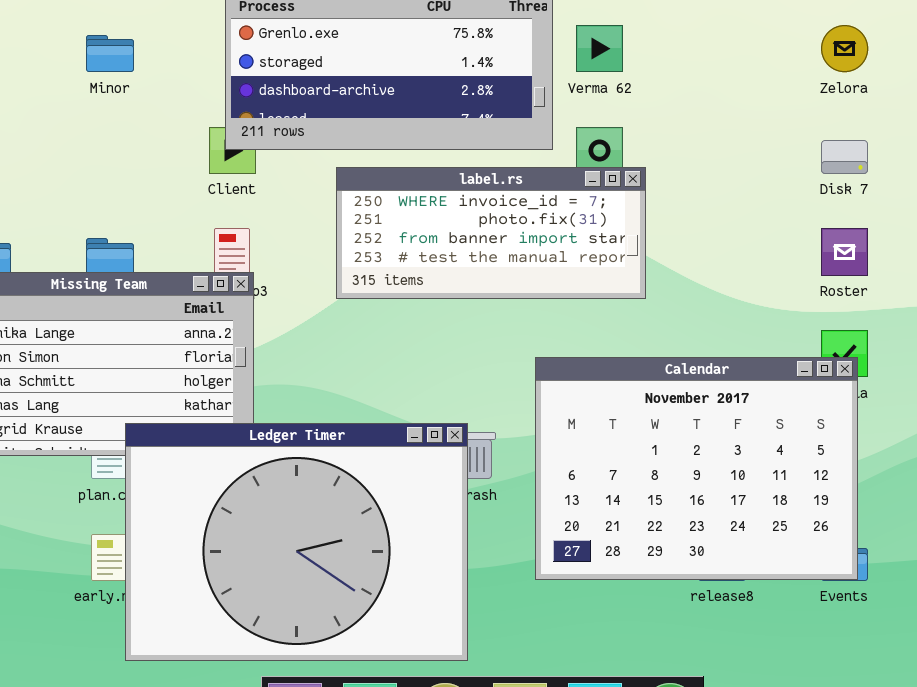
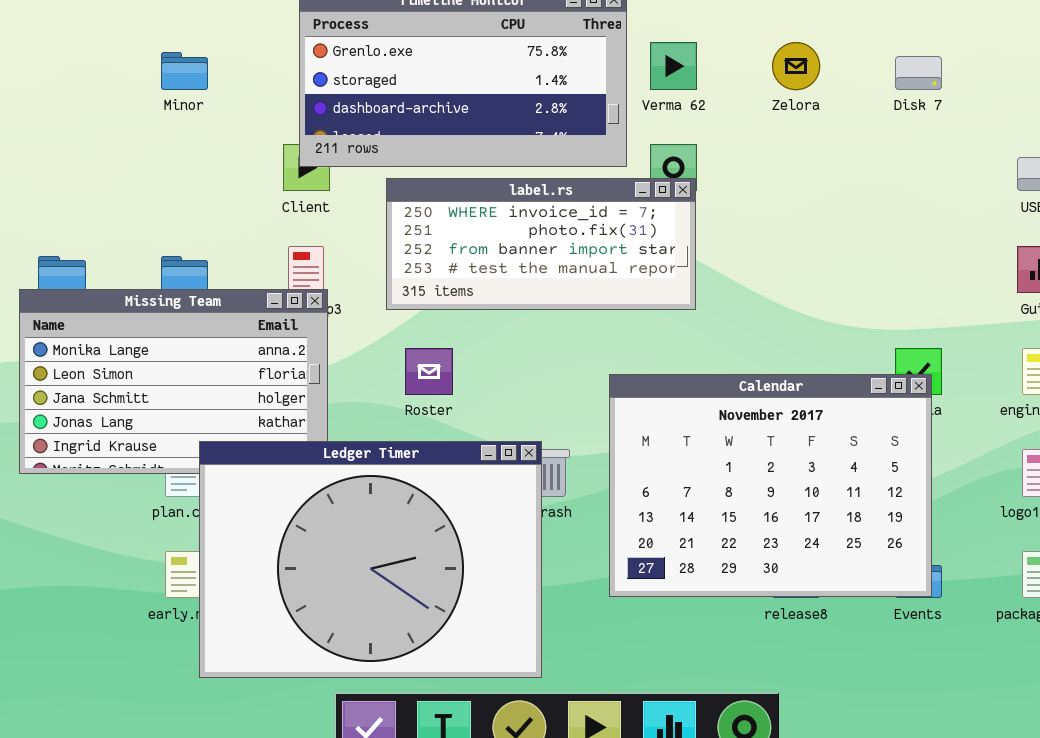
Zelora: [821,25,868,72] -> [772,42,820,90], moved
Disk 7: [821,140,868,174] -> [895,56,942,90], moved
label.rs: [336,167,646,299] -> [386,178,696,310], moved
Roster: [821,228,868,276] -> [405,348,453,395], moved

